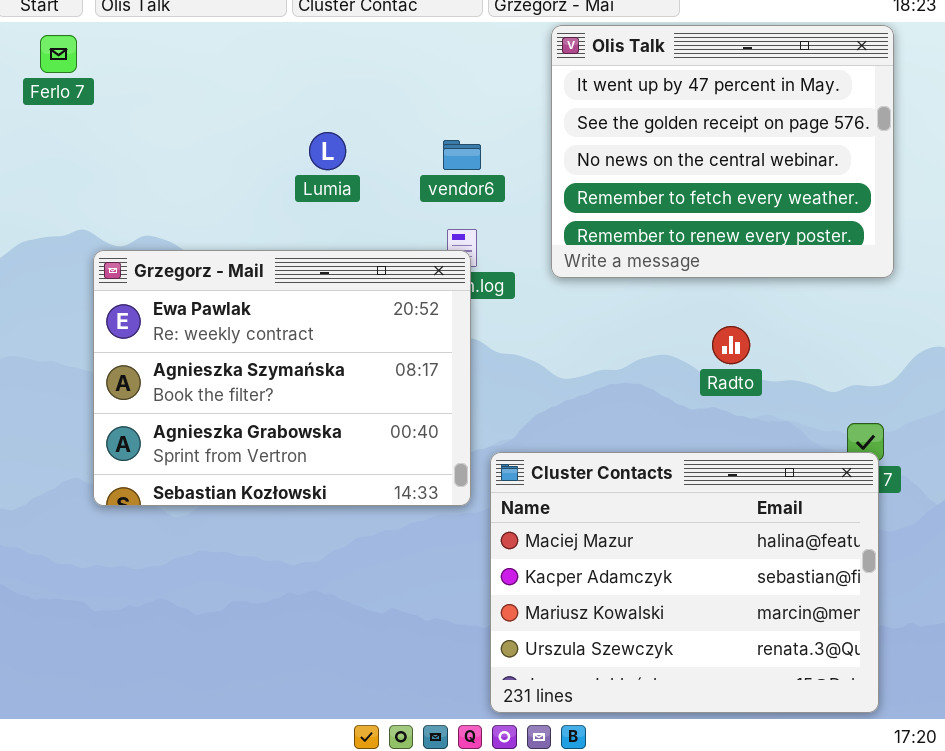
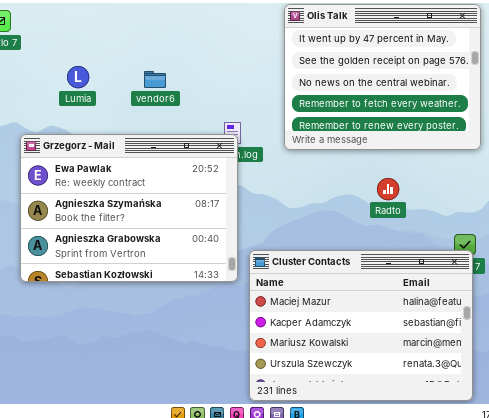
Lumia: [309,132,346,170] -> [67,66,89,88], moved
vendor6: [443,140,481,170] -> [144,71,166,88], moved

